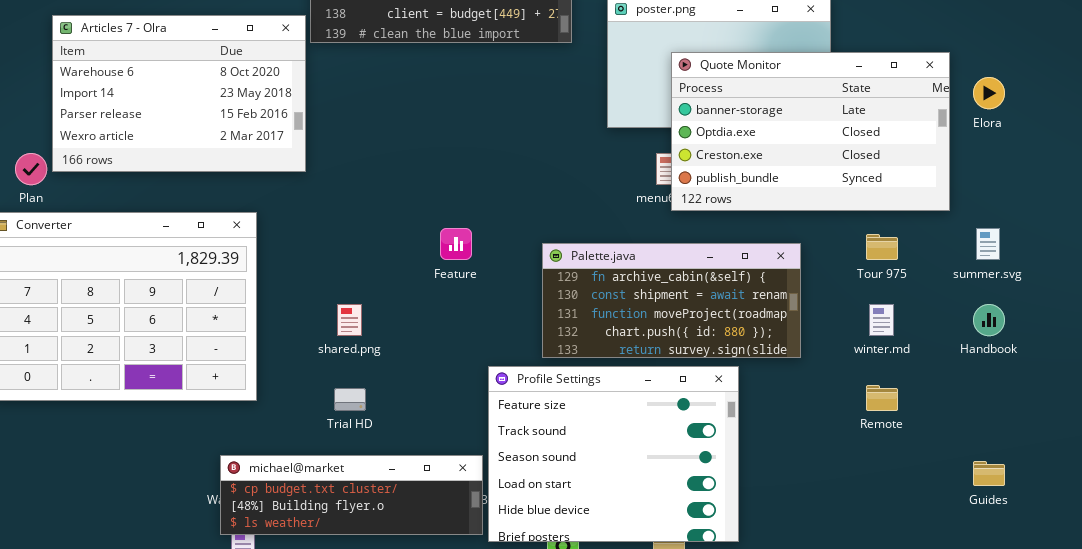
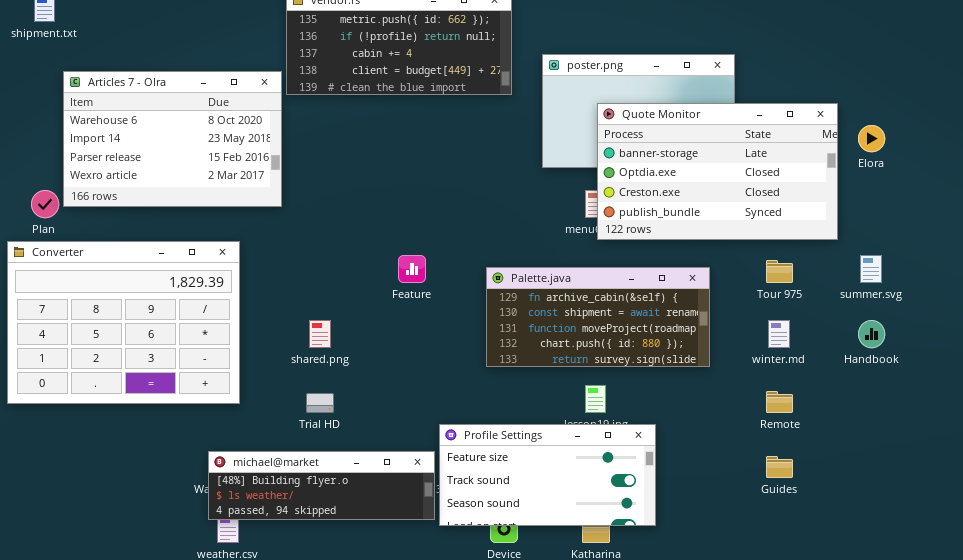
Profile Settings: [488,366,739,542] -> [439,424,656,526], resized
michael@market: [220,455,483,535] -> [208,451,435,520], scrolled down 1 row
Guides: [973,461,1005,486] -> [766,456,793,478], moved

